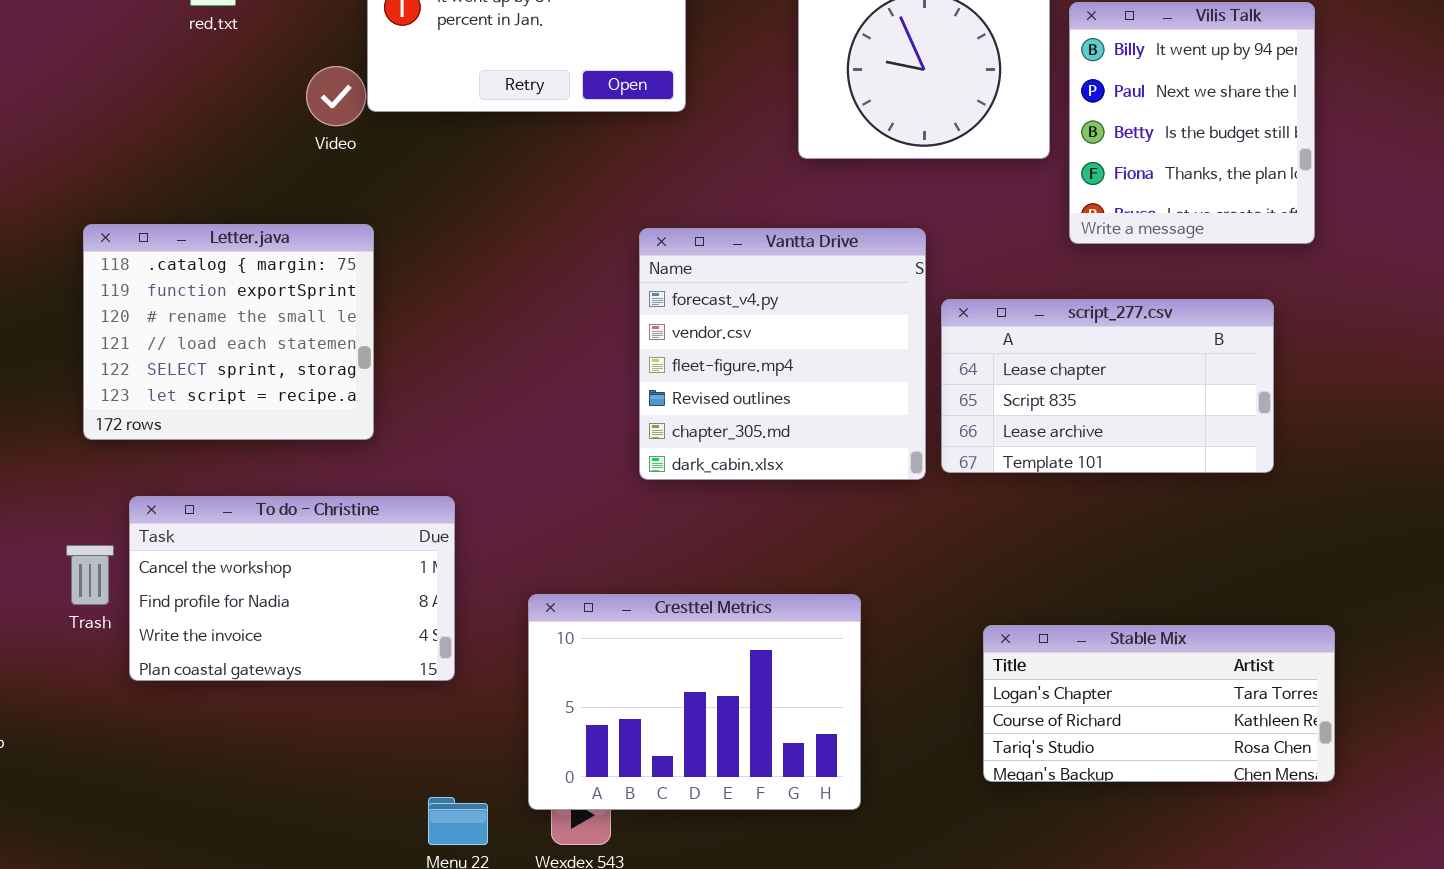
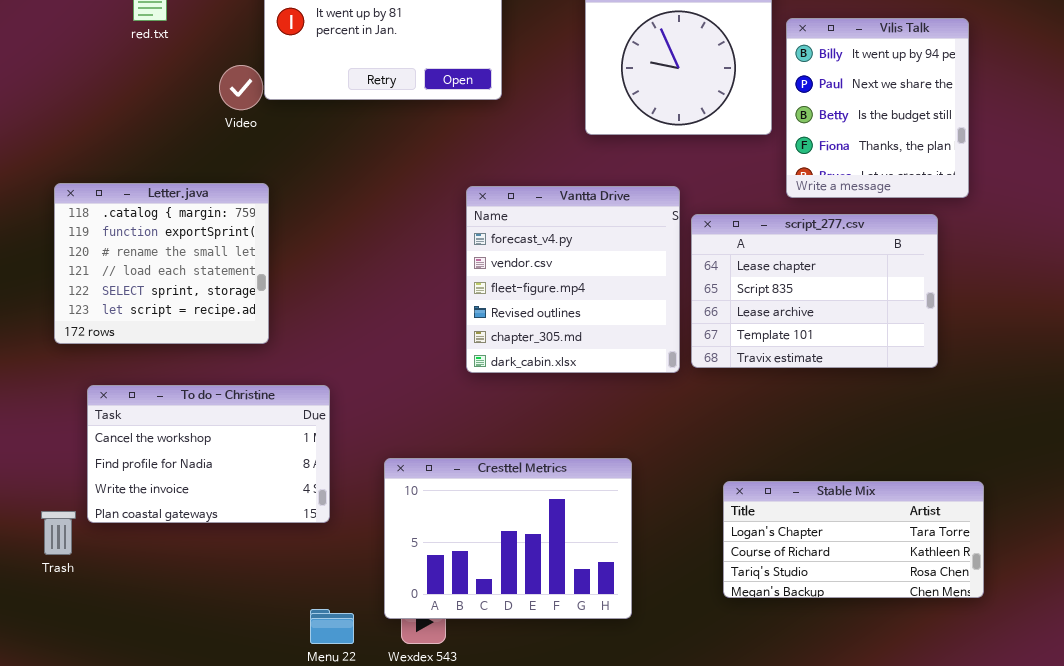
script_277.csv: [941,299,1274,473] -> [691,214,938,368], resized
Trash: [66,545,114,605] -> [41,511,76,555], moved

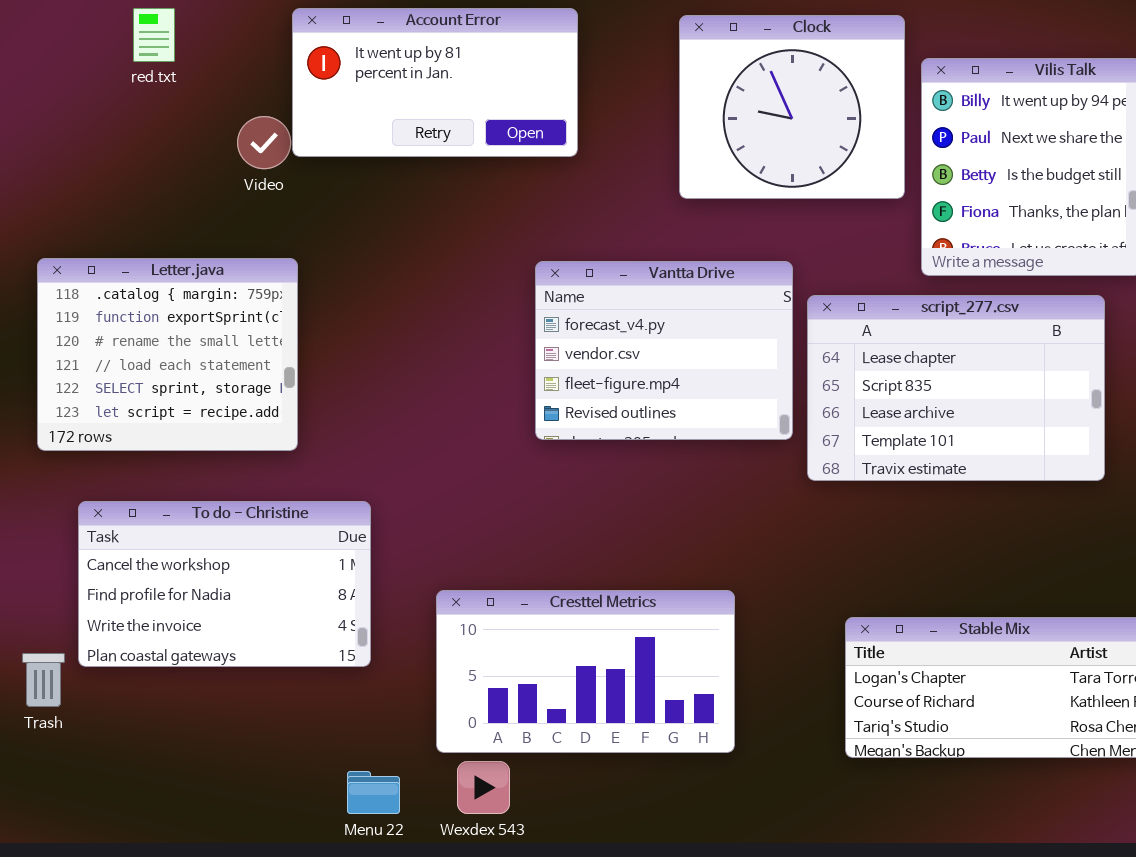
Vantta Drive: [466,186,680,373] -> [535,261,793,440], resized
Cresttel Metrics: [384,458,632,619] -> [436,590,735,753], resized

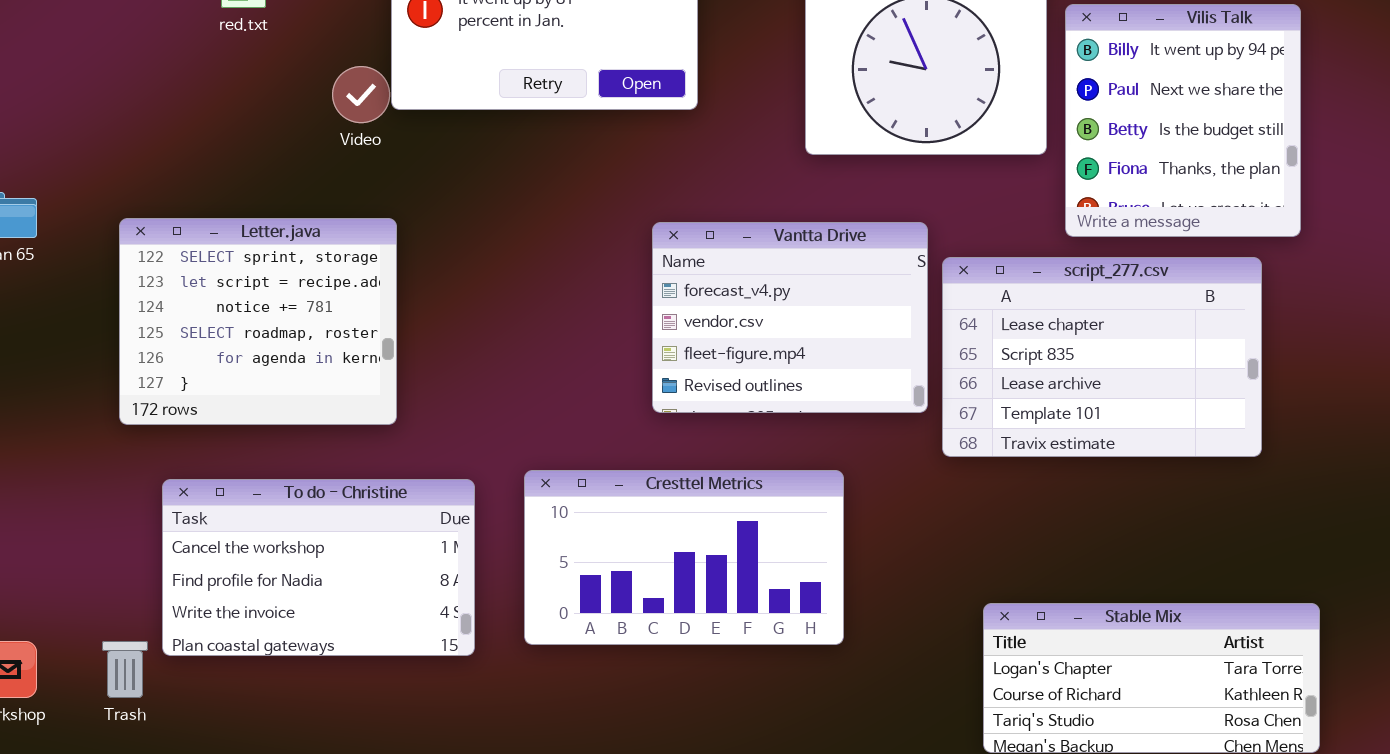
Letter.java: [37,258,298,451] -> [119,218,397,425], scrolled down 4 rows
Cresttel Metrics: [436,590,735,753] -> [524,470,844,645], moved

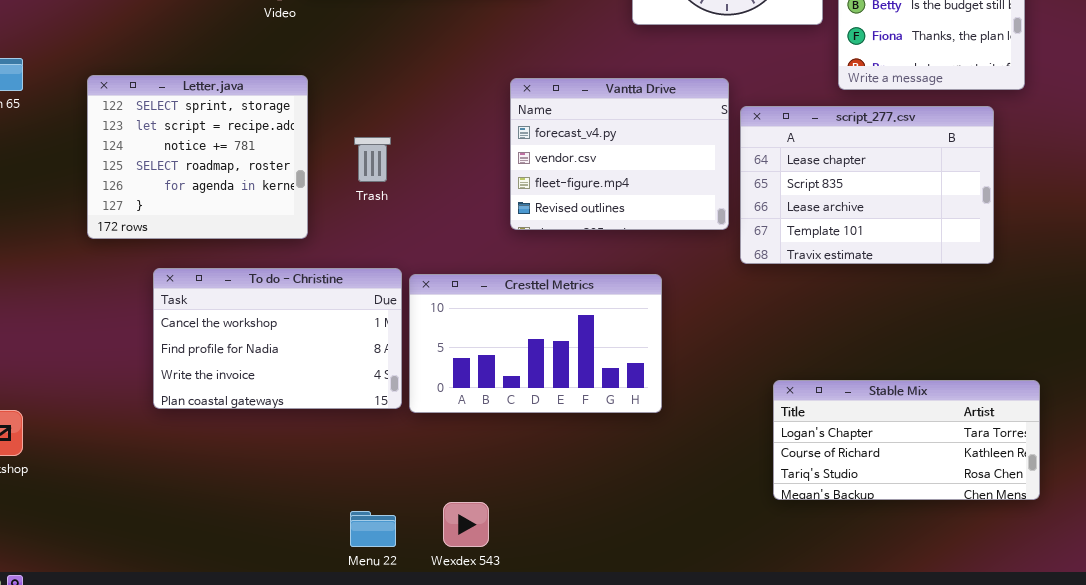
To do - Christine: [162,479,475,656] -> [153,268,402,409], moved
Trash: [102,641,148,698] -> [354,137,391,182], moved

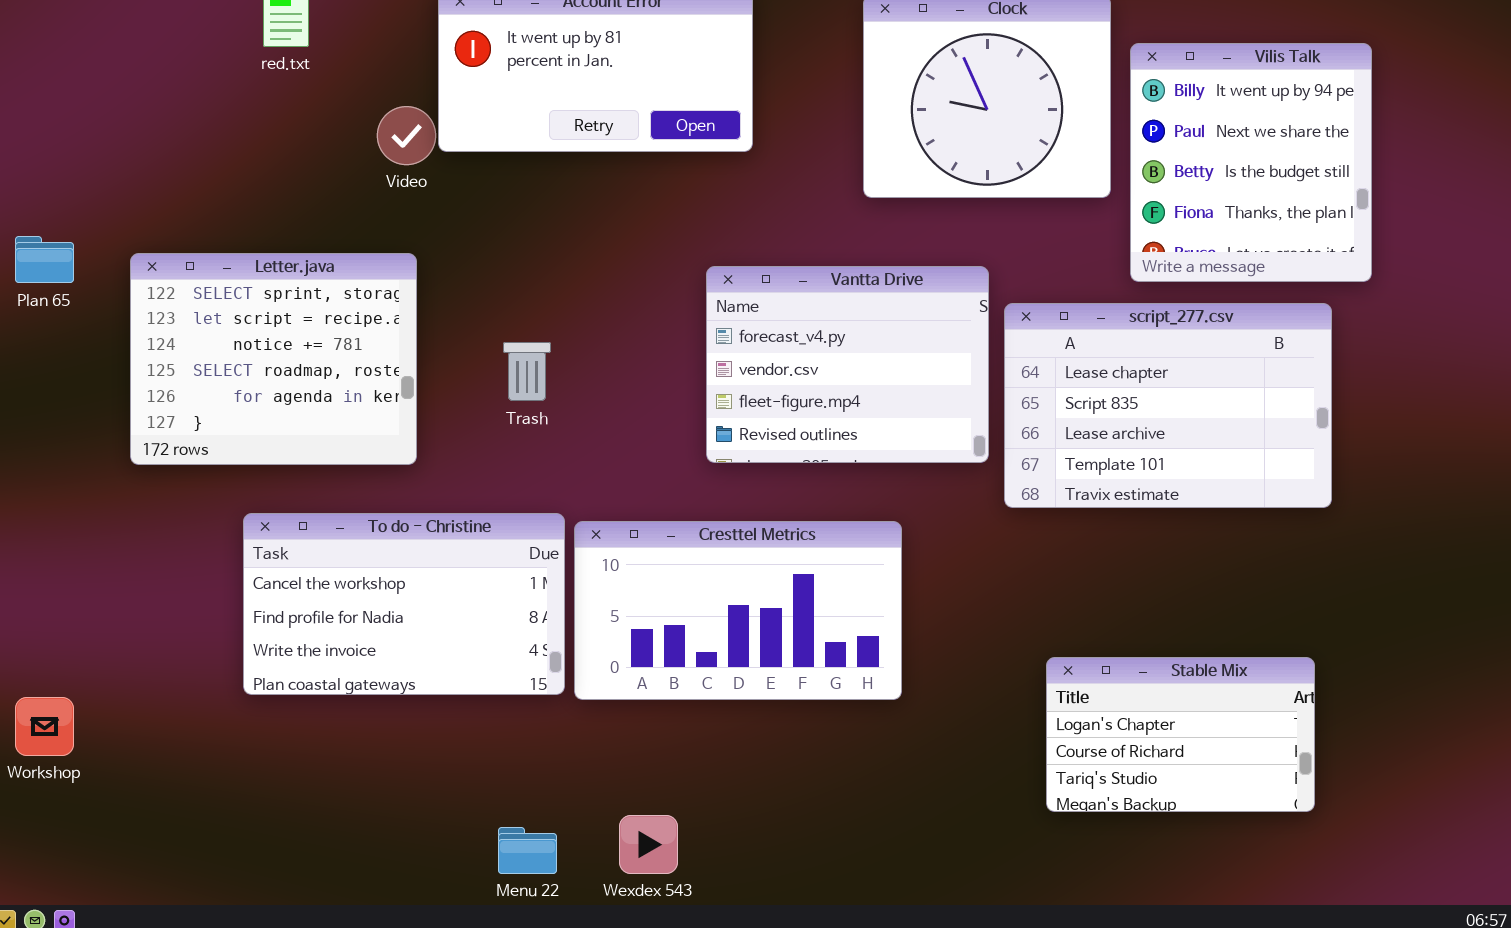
Letter.java: [87,75,308,239] -> [130,253,417,465], moved
Stable Mix: [773,380,1040,500] -> [1046,657,1315,812], resized

